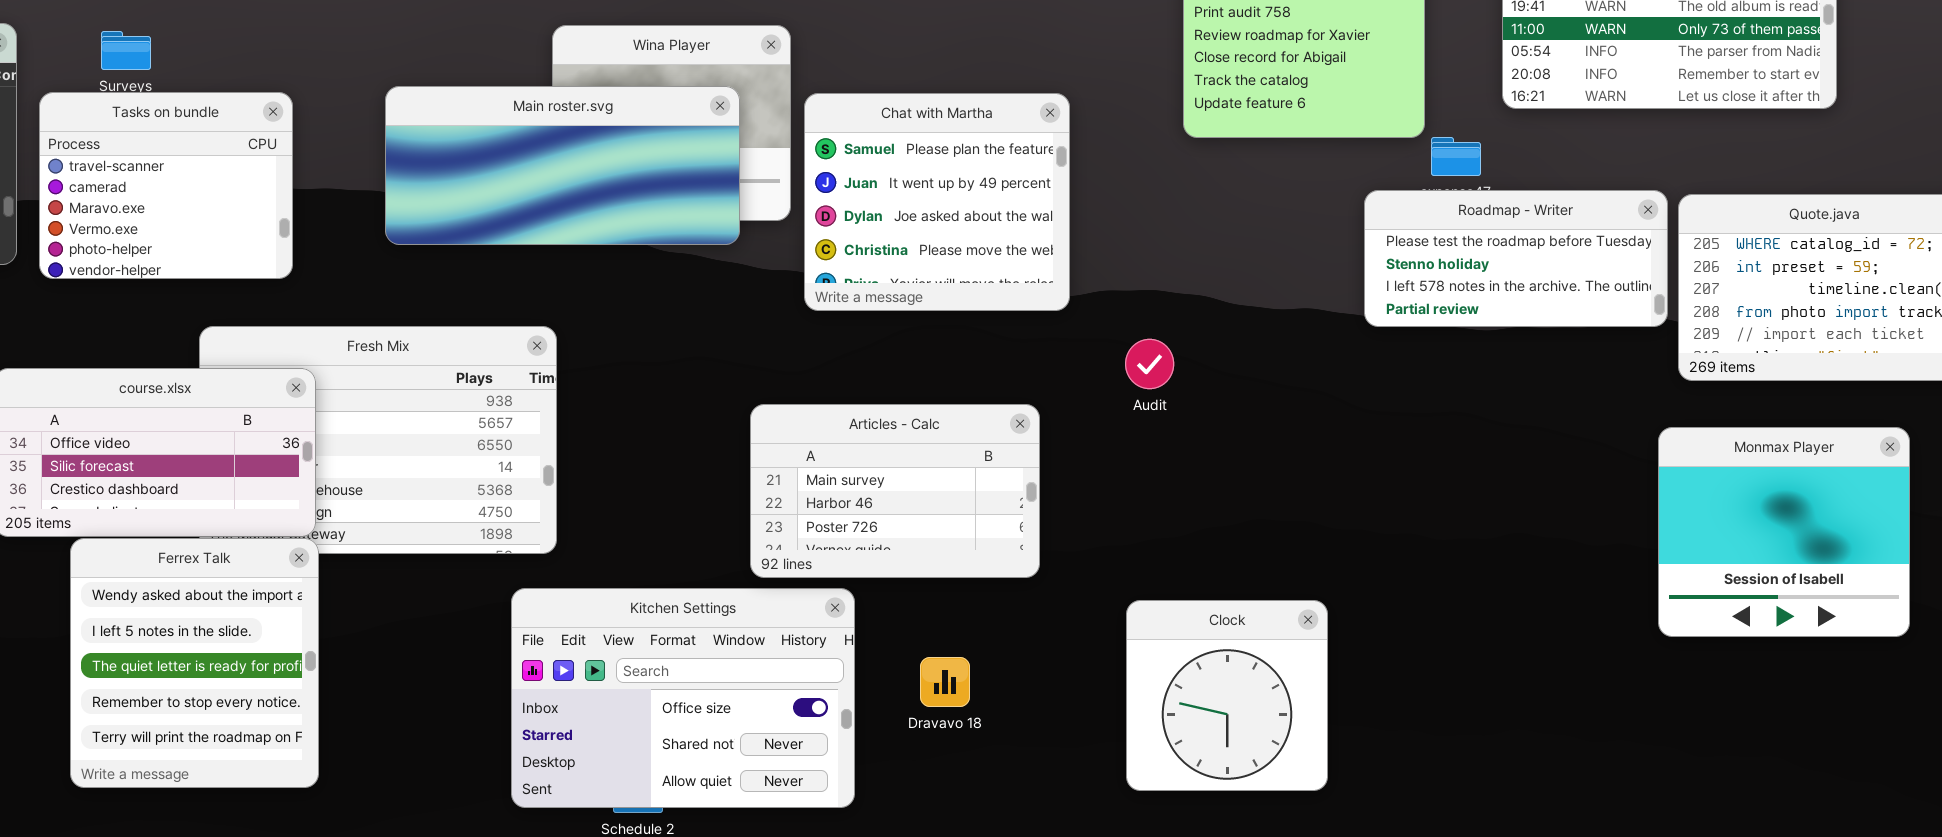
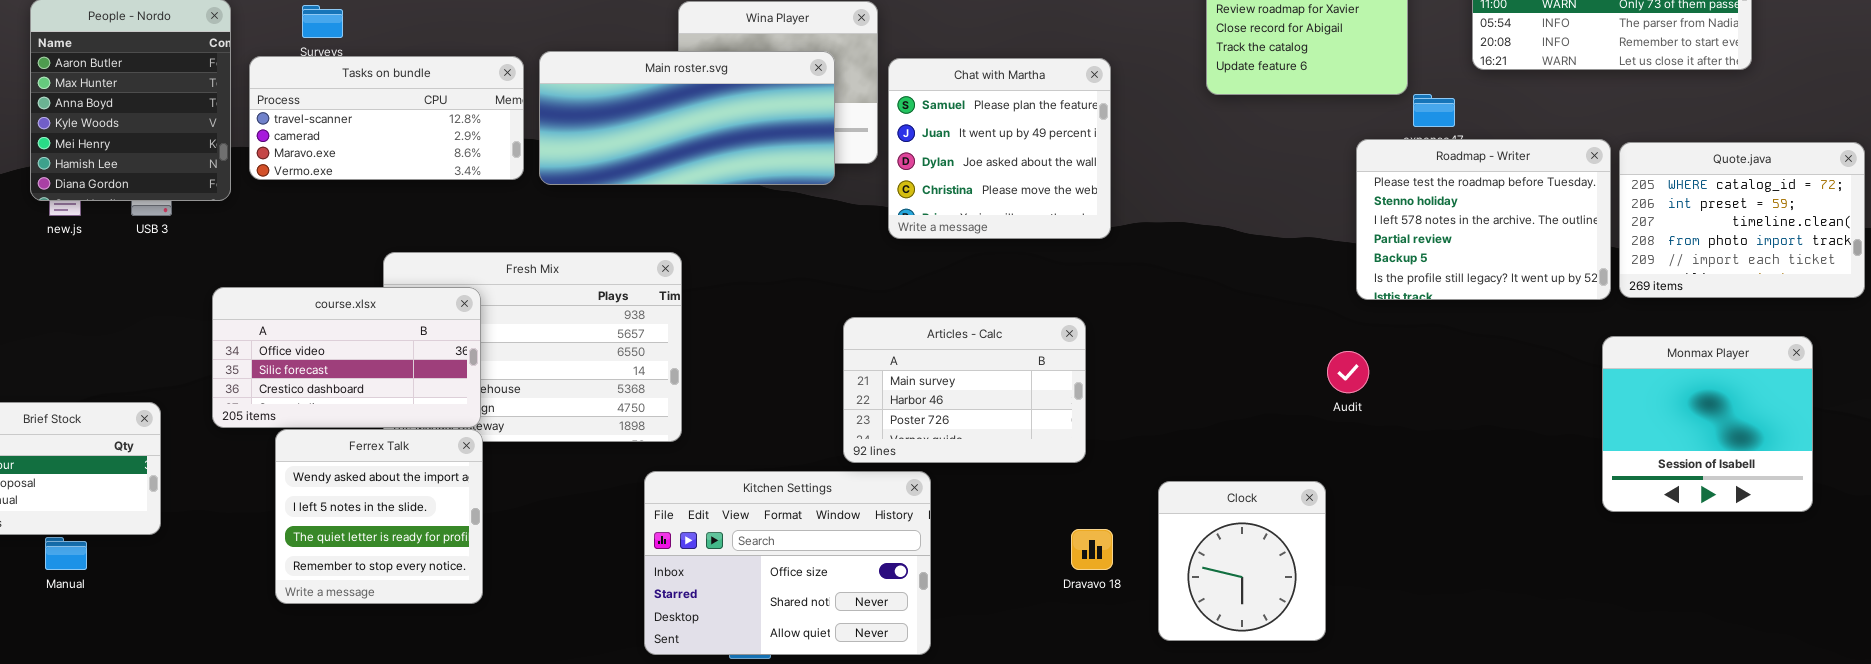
Tasks on bundle: [39,92,293,279] -> [249,56,524,180], resized
Roadmap - Writer: [1364,190,1668,327] -> [1356,139,1611,300], resized
Audit: [1125,339,1174,389] -> [1327,351,1369,393], moved
Ferrex Talk: [70,538,319,788] -> [275,429,483,604], resized
Dravavo 18: [920,657,970,707] -> [1071,529,1113,570], moved

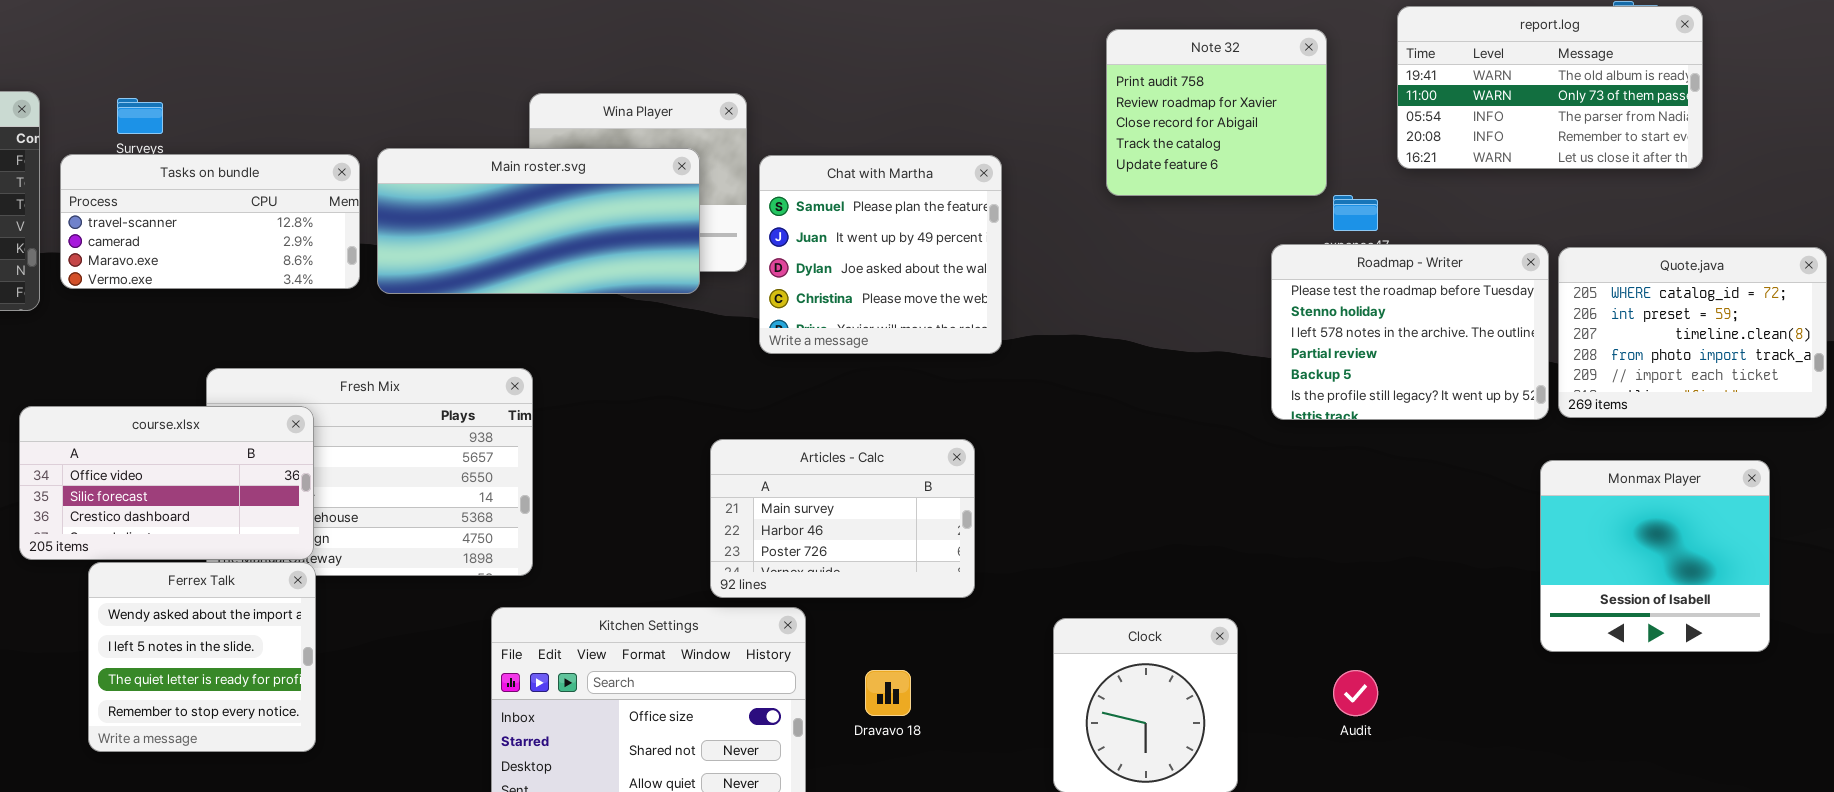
Audit: [1327,351,1369,393] -> [1333,670,1378,716], moved
Dravavo 18: [1071,529,1113,570] -> [865,670,911,716], moved

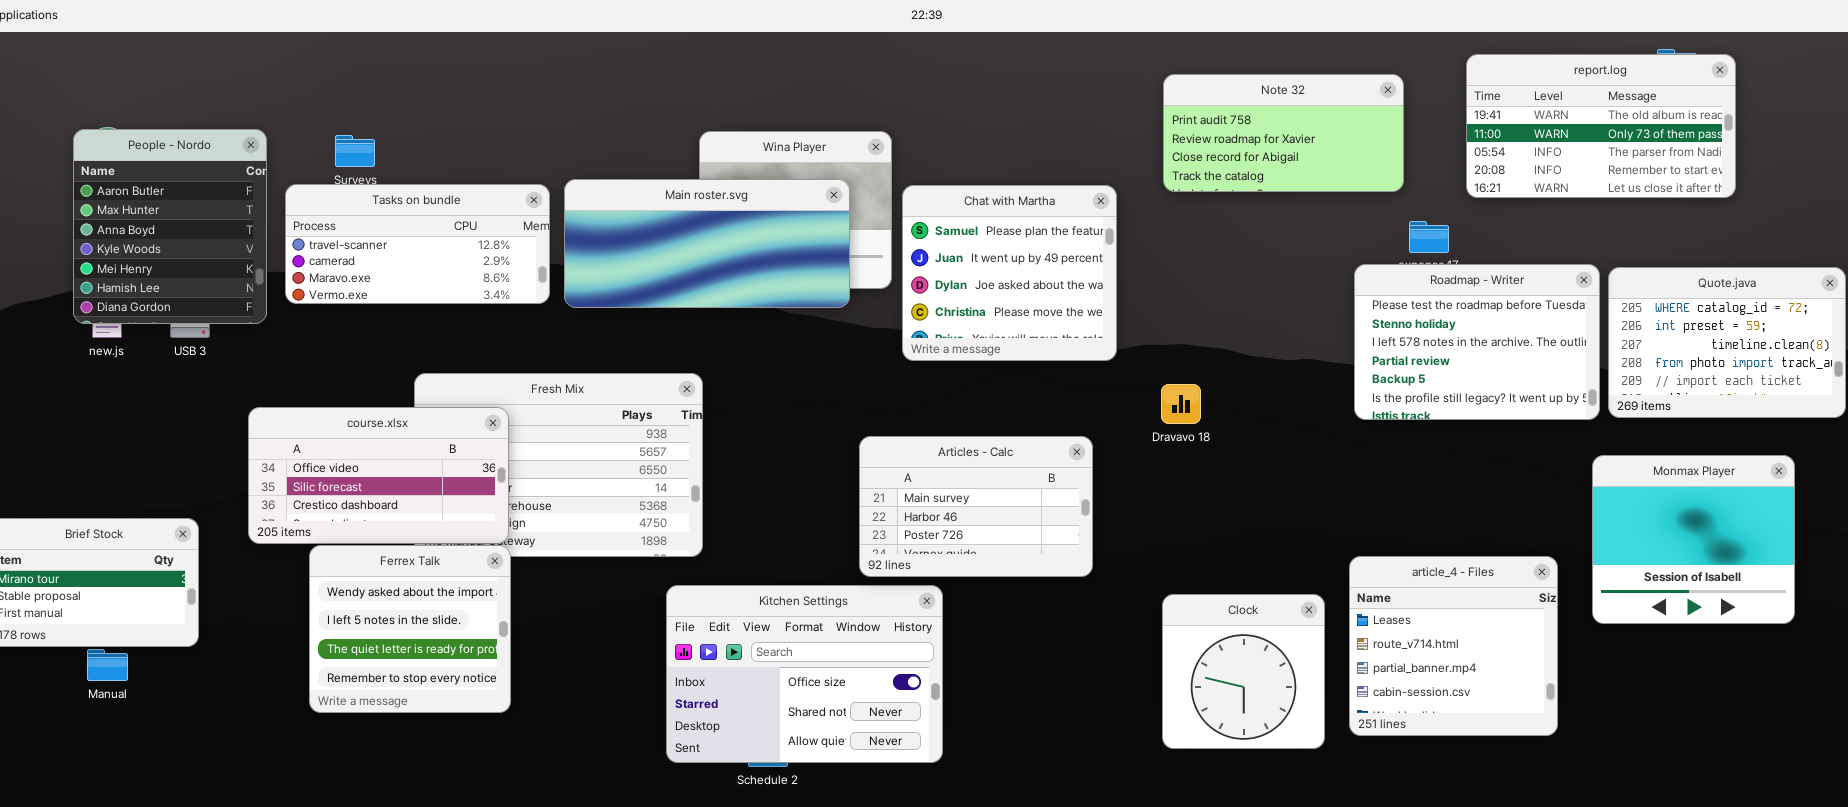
Note 32: [1106,29,1327,196] -> [1163,74,1404,192], resized
article_4 - Files: none -> [1349,556,1558,736], opened
Dravavo 18: [865,670,911,716] -> [1161,384,1201,424], moved

